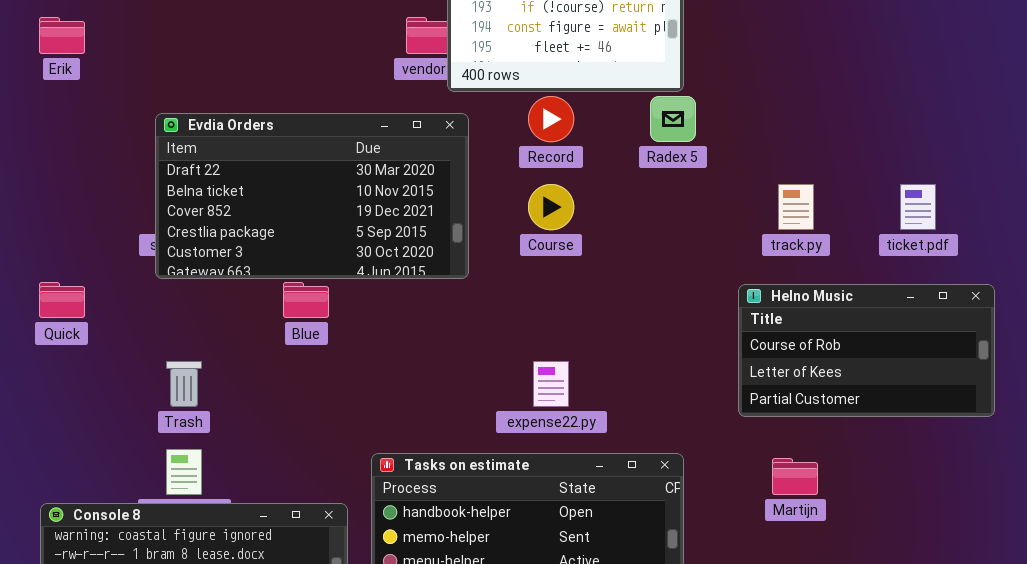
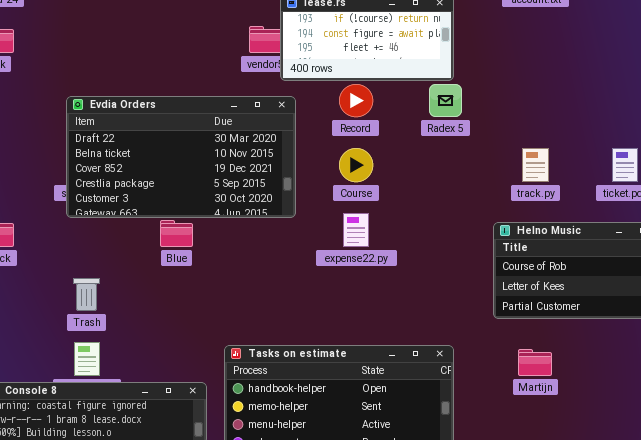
expense22.py: [533,361,569,407] -> [343,213,369,247], moved

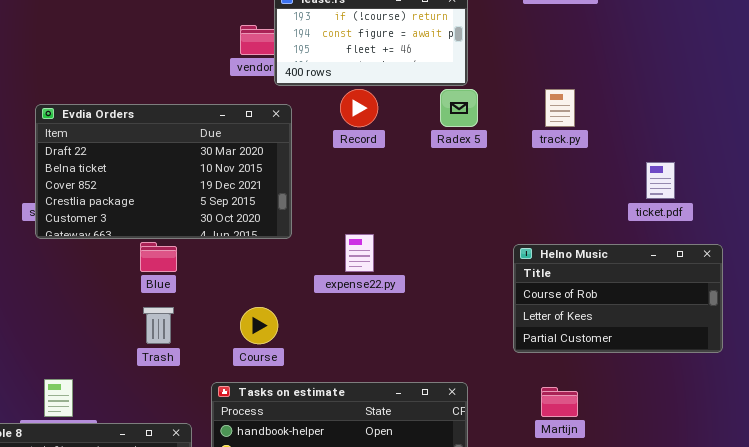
Course: [339,148,373,182] -> [240,307,278,344], moved
track.py: [522,148,549,182] -> [545,89,575,127], moved
Trash: [73,278,100,311] -> [143,307,174,344], moved

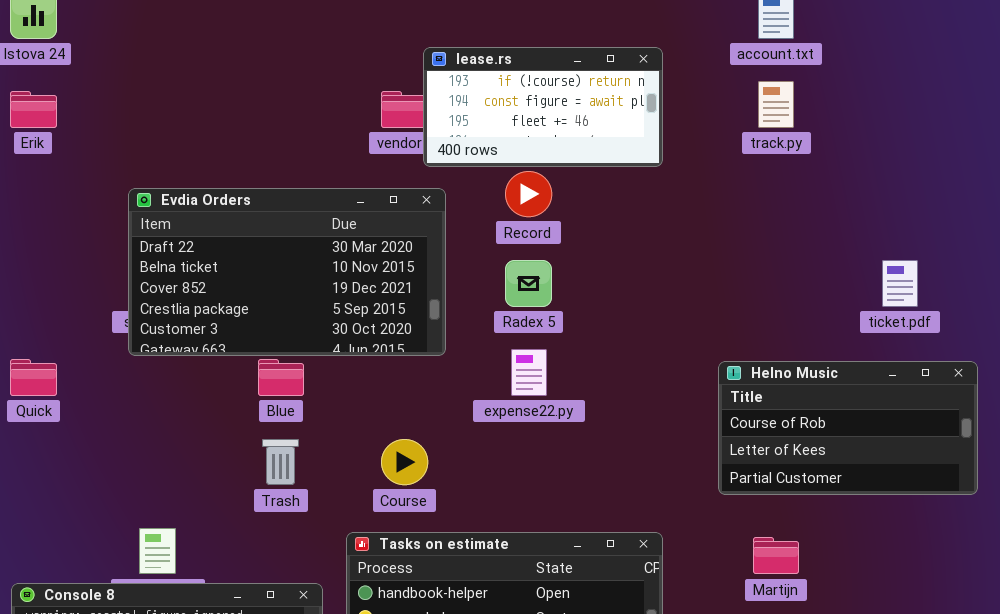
Radex 5: [440,89,478,127] -> [505,260,552,307], moved
track.py: [545,89,575,127] -> [758,81,794,128], moved

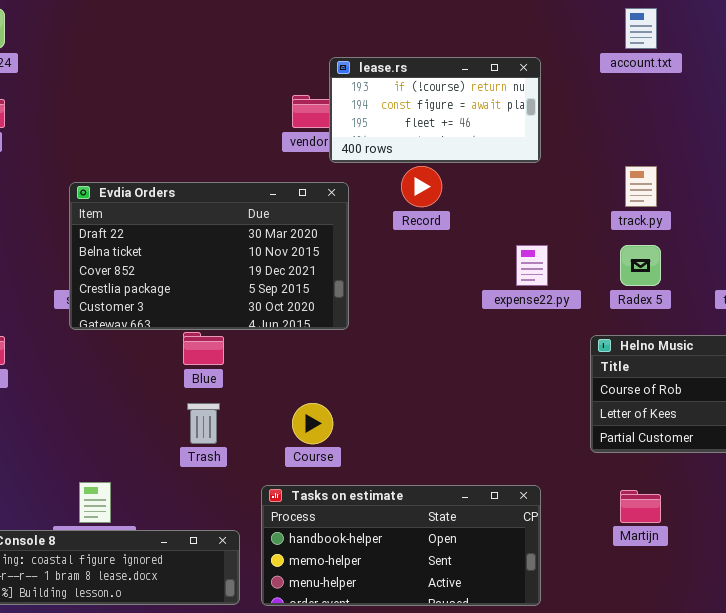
track.py: [758,81,794,128] -> [625,166,657,207], moved
Radex 5: [505,260,552,307] -> [620,245,661,286], moved
expense22.py: [511,349,547,396] -> [516,245,548,286], moved

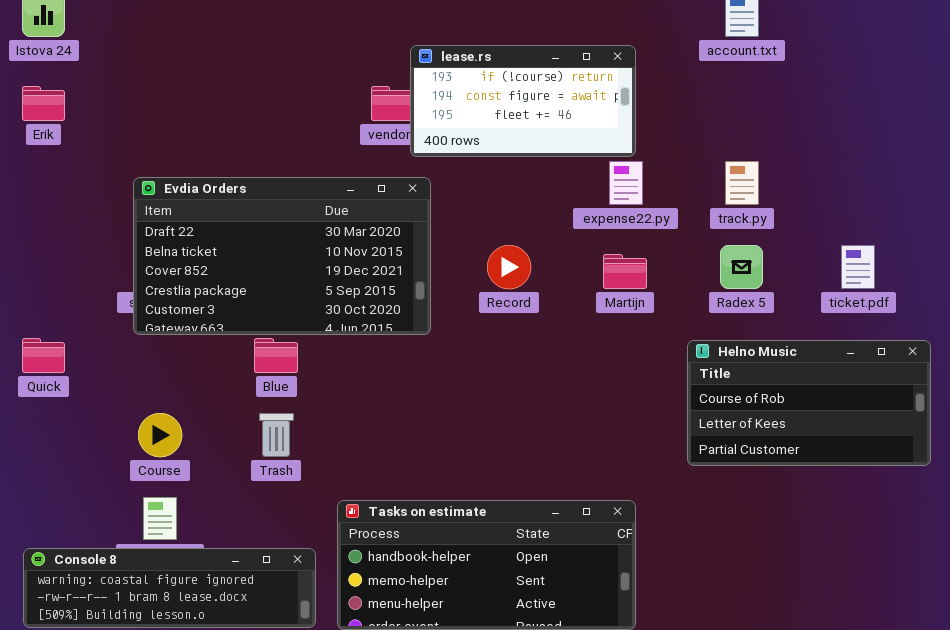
Record: [401,166,442,207] -> [487,245,531,289], moved
expense22.py: [516,245,548,286] -> [609,161,643,205], moved
Course: [292,403,333,444] -> [138,413,182,457], moved
Martijn: [620,490,661,523] -> [603,254,647,289], moved

